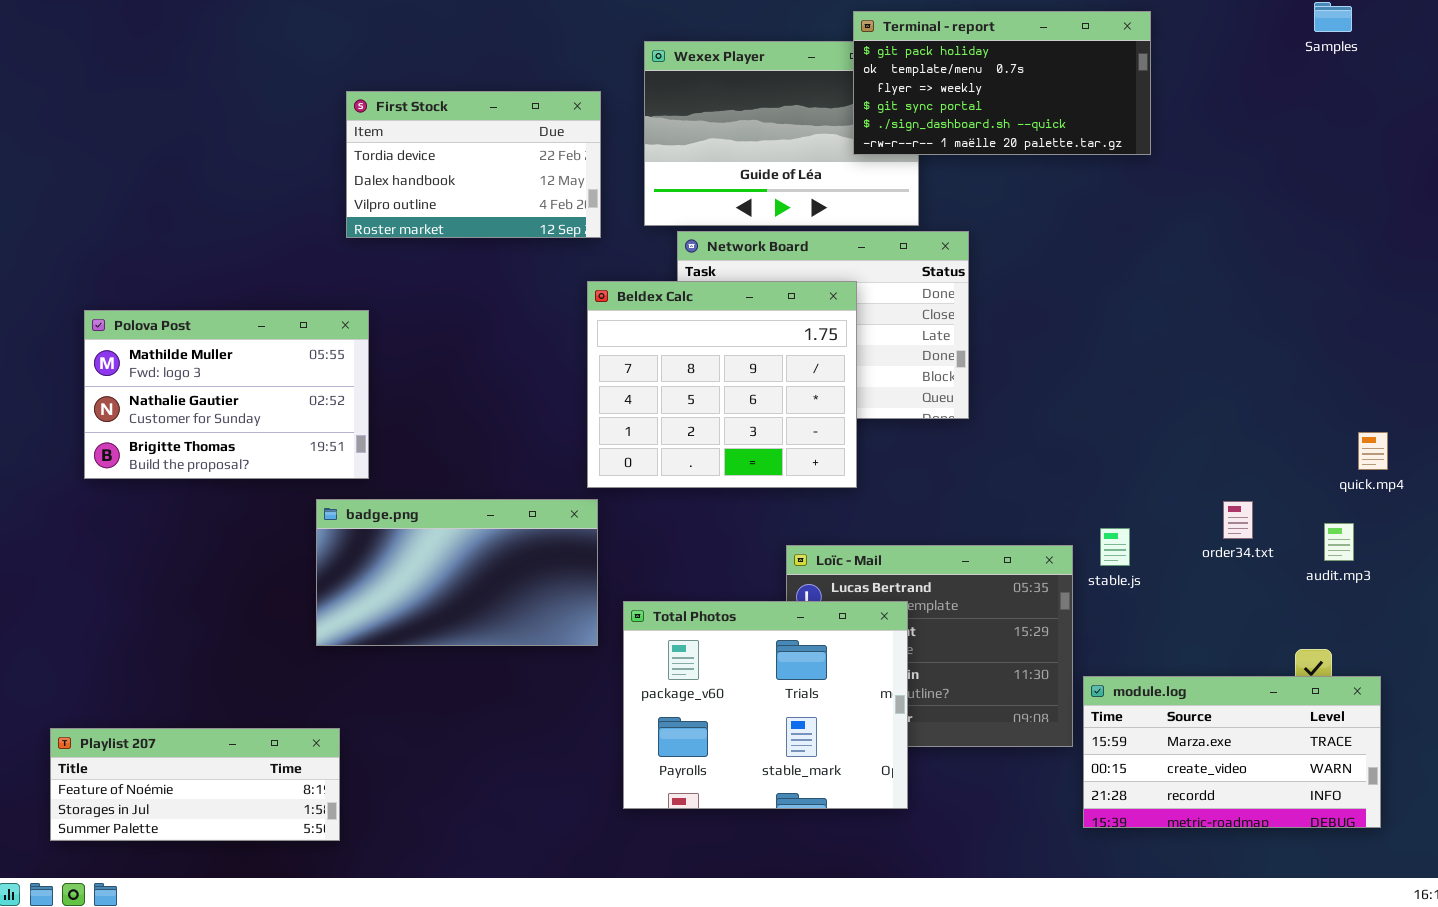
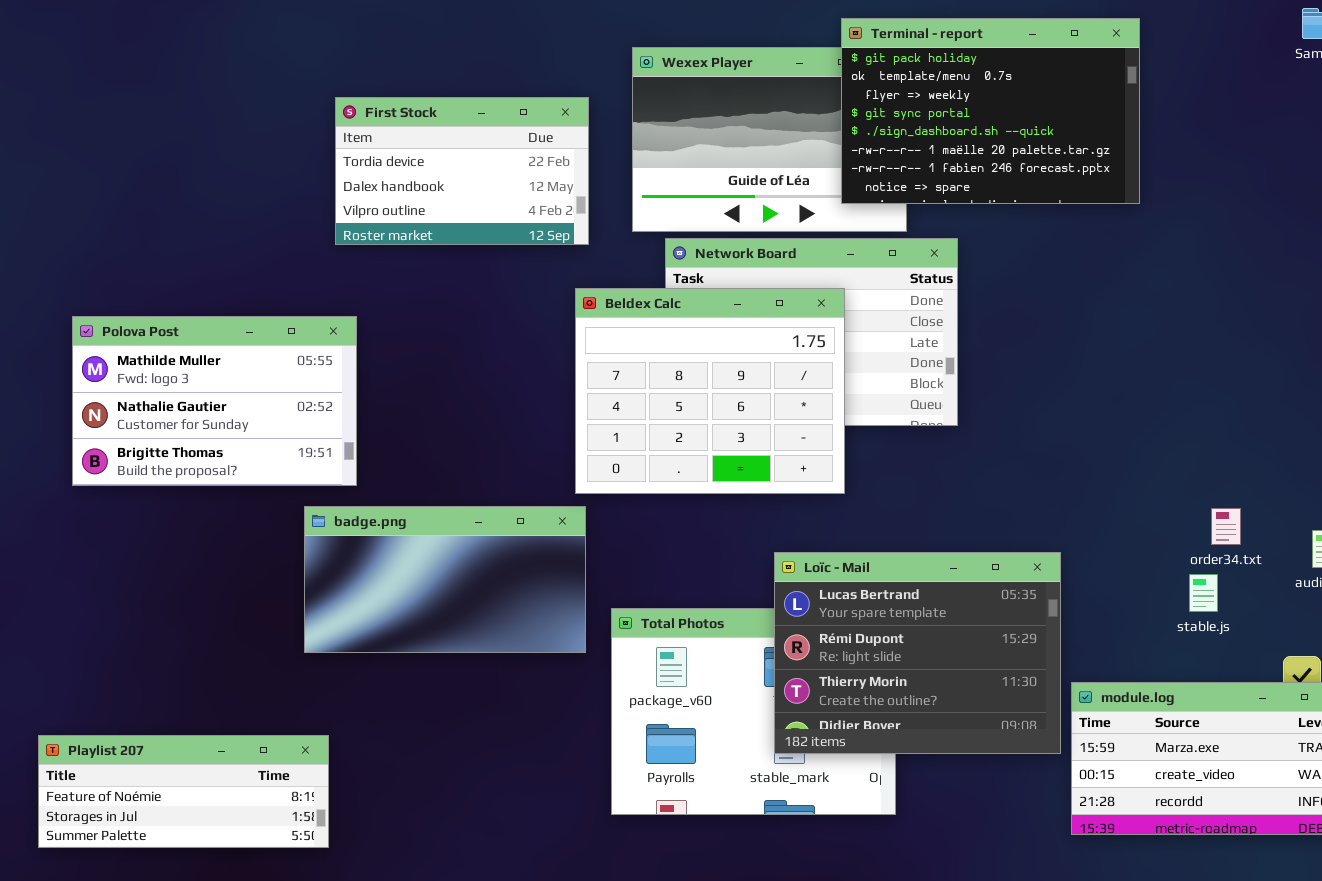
Terminal - report: [853,11,1151,155] -> [841,18,1140,204], resized
stable.js: [1100,528,1130,566] -> [1189,574,1218,612], moved
Loïc - Mail: [786,545,1073,747] -> [774,552,1061,754], raised

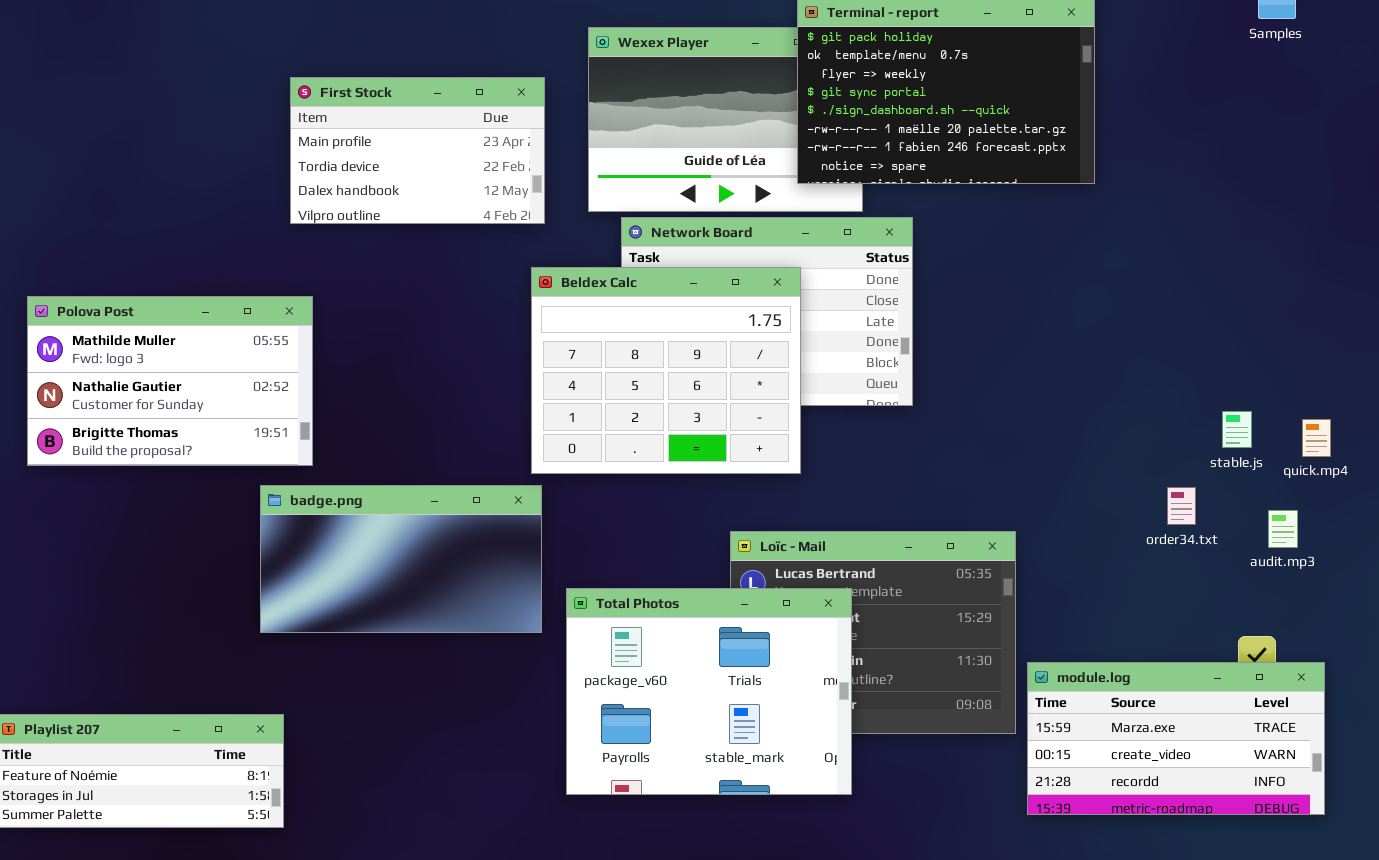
First Stock: [335,97,589,245] -> [290,77,545,224], scrolled up 1 row
stable.js: [1189,574,1218,612] -> [1222,411,1252,448], moved
Total Photos: [611,608,896,815] -> [566,588,852,795], raised

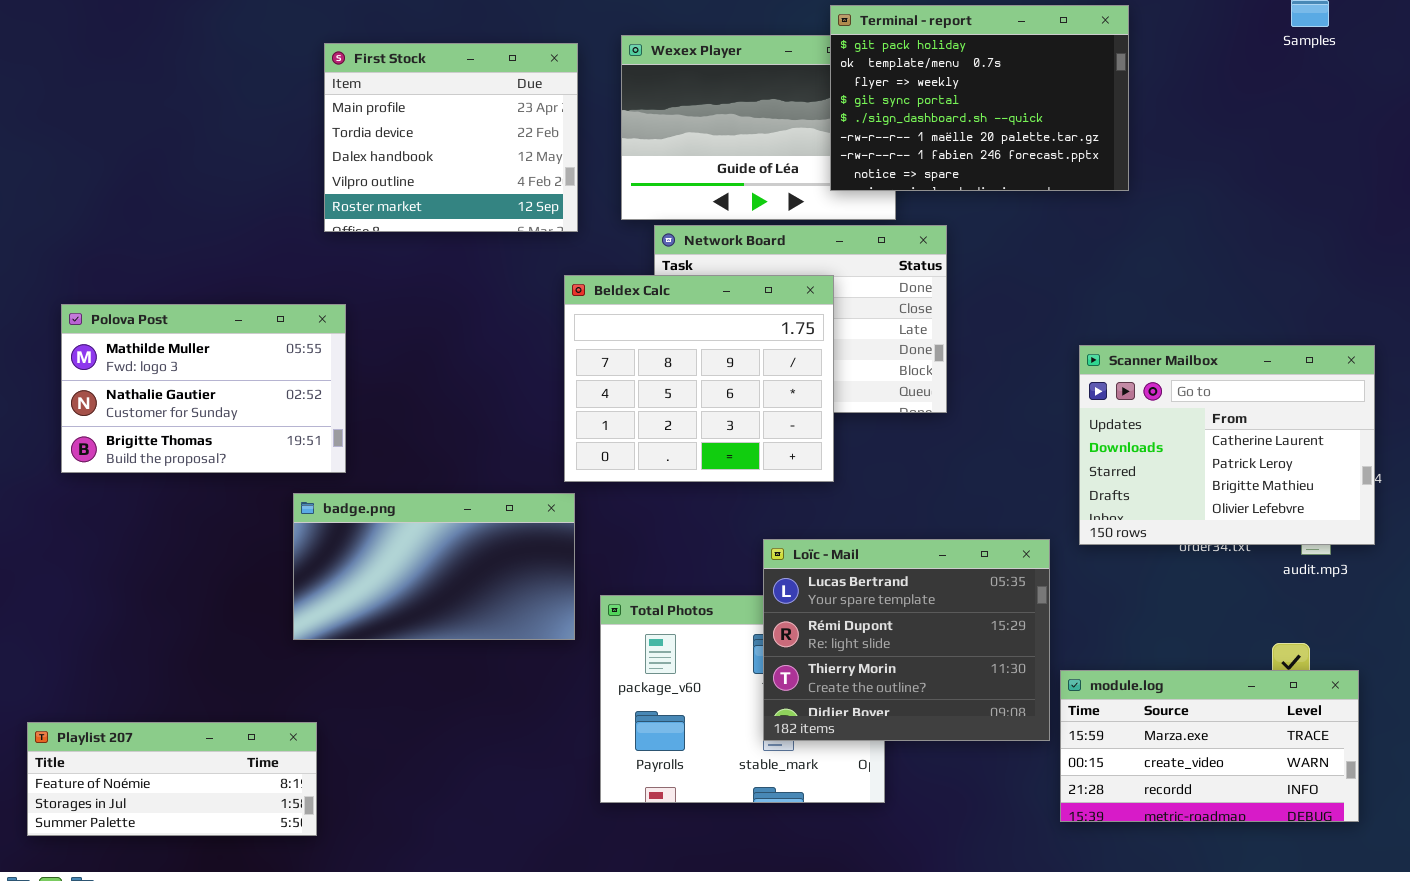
First Stock: [290,77,545,224] -> [324,43,578,232], resized
Scanner Mailbox: none -> [1079,345,1375,545], opened
Loïc - Mail: [730,531,1016,734] -> [763,539,1050,741], raised

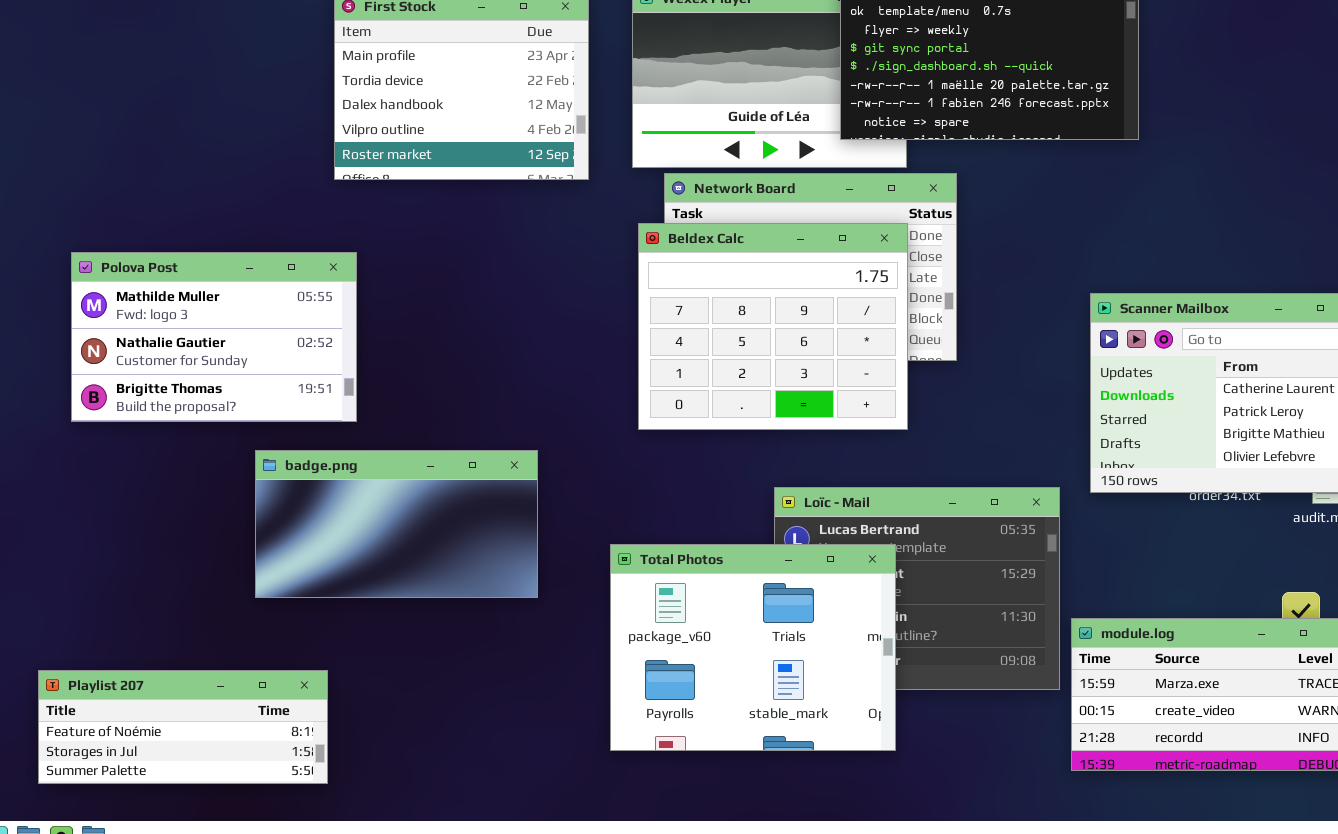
Beldex Calc: [564,275,834,482] -> [638,223,908,430], moved
badge.png: [293,493,575,640] -> [255,450,538,598], moved
Total Photos: [600,595,885,803] -> [610,544,896,751], raised

